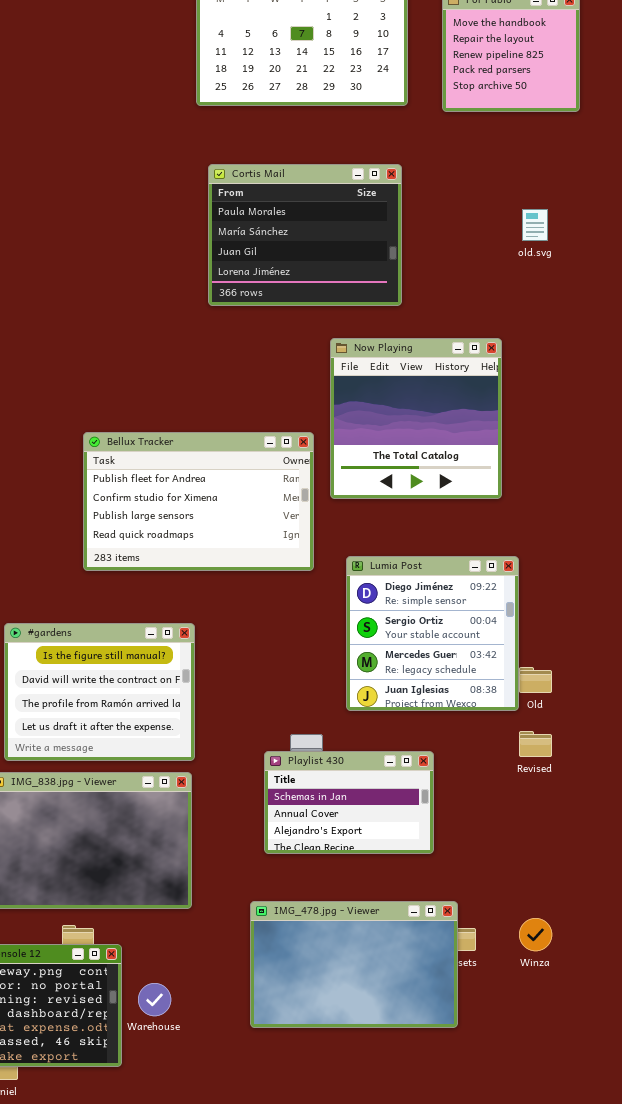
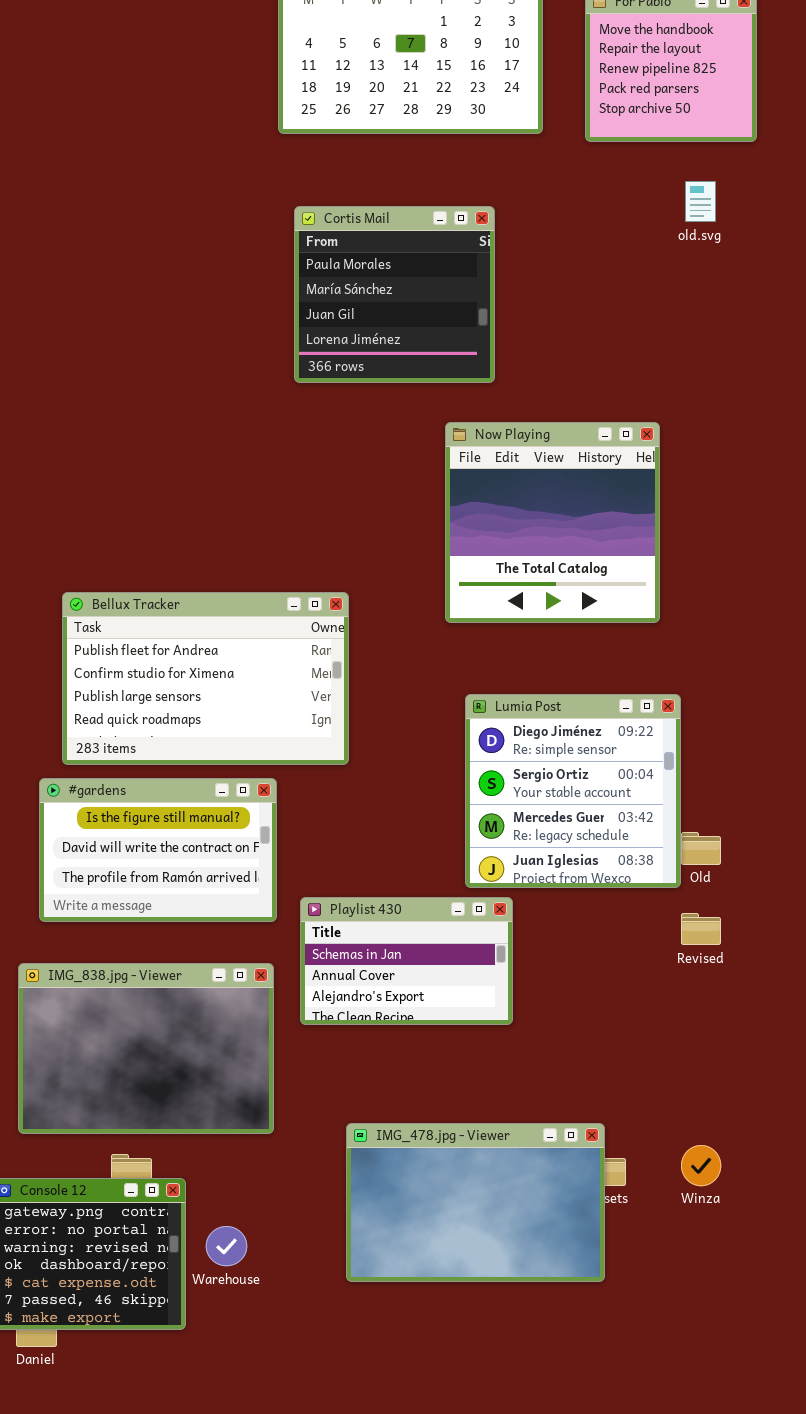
Cortis Mail: [208,164,402,306] -> [294,206,495,383], resized
old.svg: [522,209,548,241] -> [685,181,716,222], moved
Bellux Tracker: [83,432,314,571] -> [62,592,349,765], moved
#gardens: [4,623,195,761] -> [39,778,277,922], resized
Playlist 430: [264,751,434,854] -> [300,897,513,1025], moved

